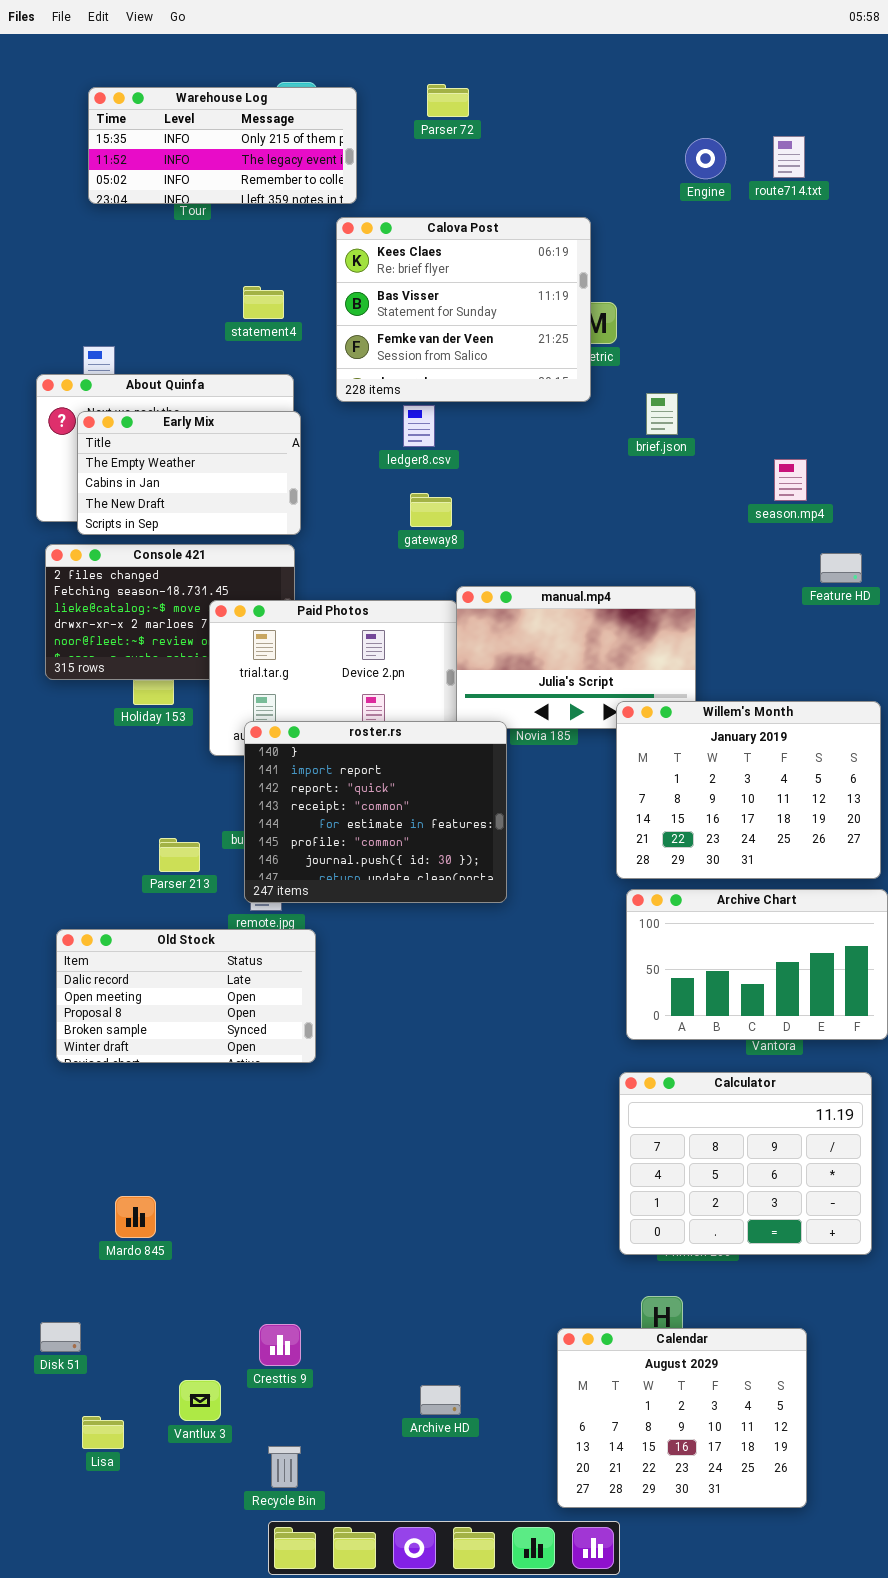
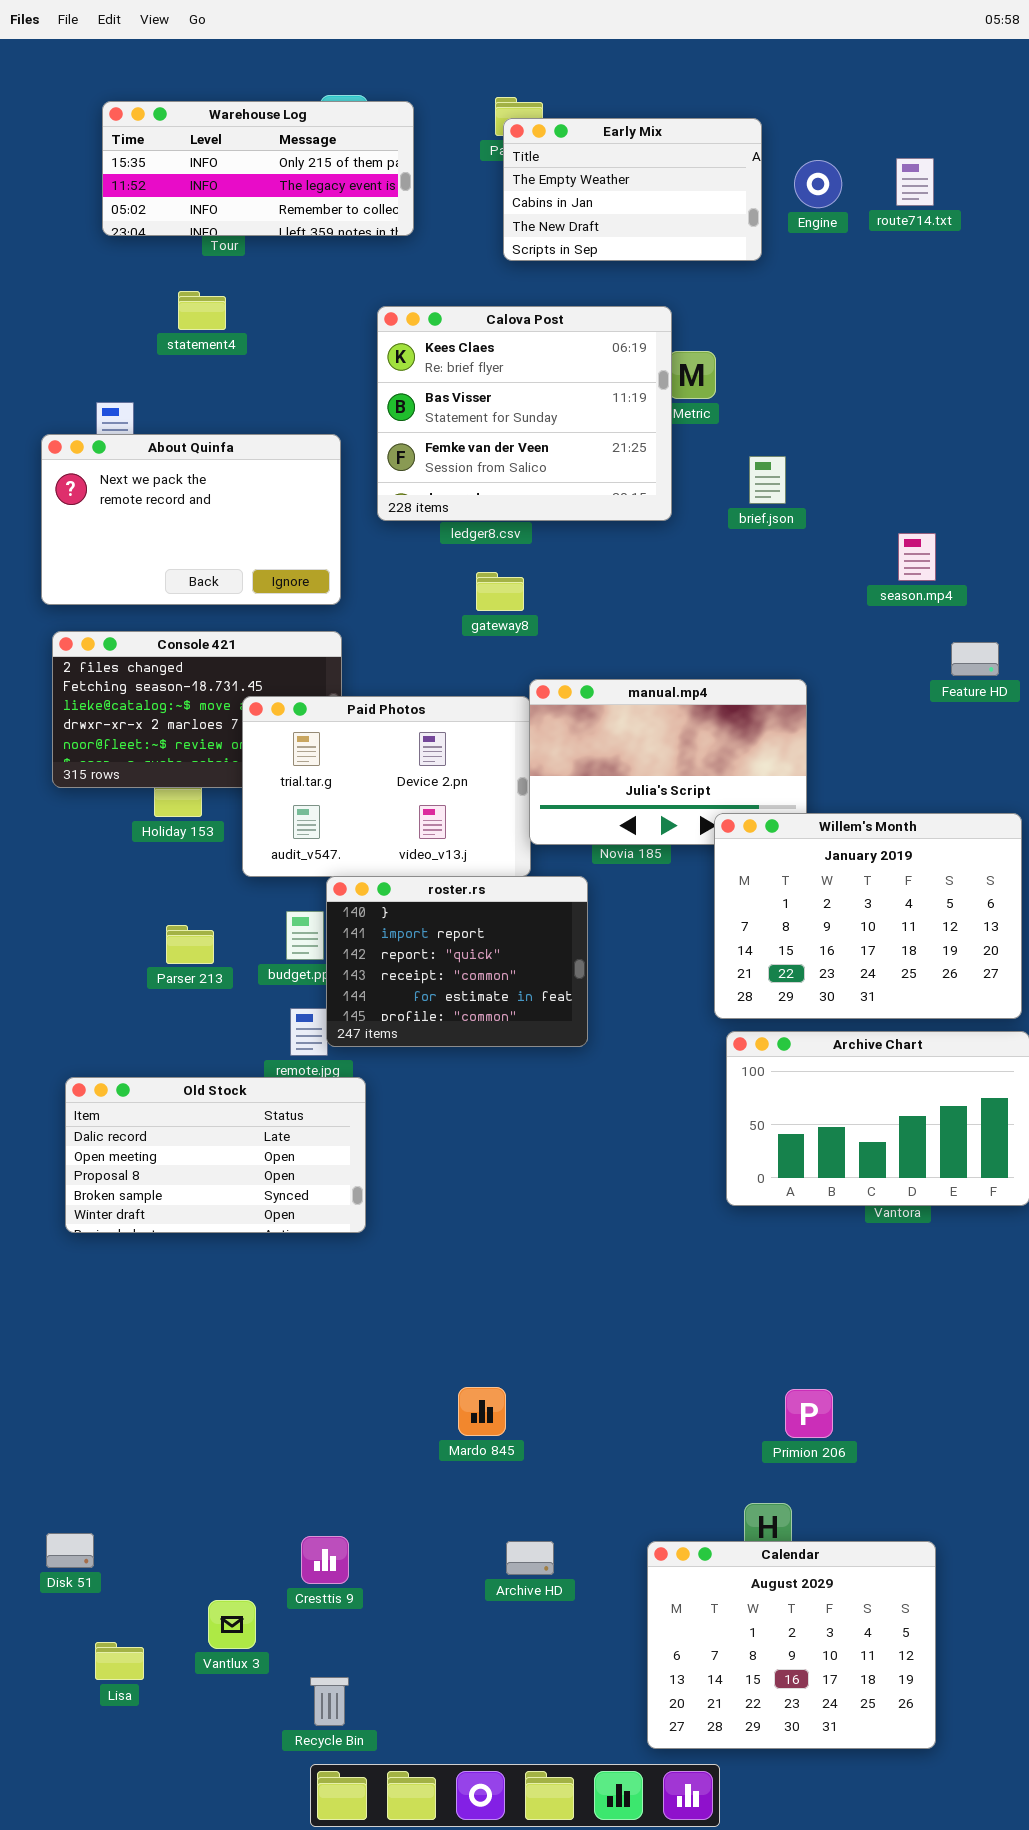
Calova Post: [336,217,591,402] -> [377,306,672,521], moved
statement4: [243,286,284,319] -> [178,291,226,330], moved
Early Mix: [77,411,301,535] -> [503,118,762,261], moved
roster.rs: [244,721,507,903] -> [326,876,588,1047], resized
Parser 213: [159,838,200,872] -> [166,925,214,964], moved
Calculator: [619,1072,872,1255] -> none, closed
Mardo 845: [115,1196,156,1238] -> [458,1387,506,1436], moved
Archive HD: [420,1385,461,1415] -> [506,1541,554,1575], moved

